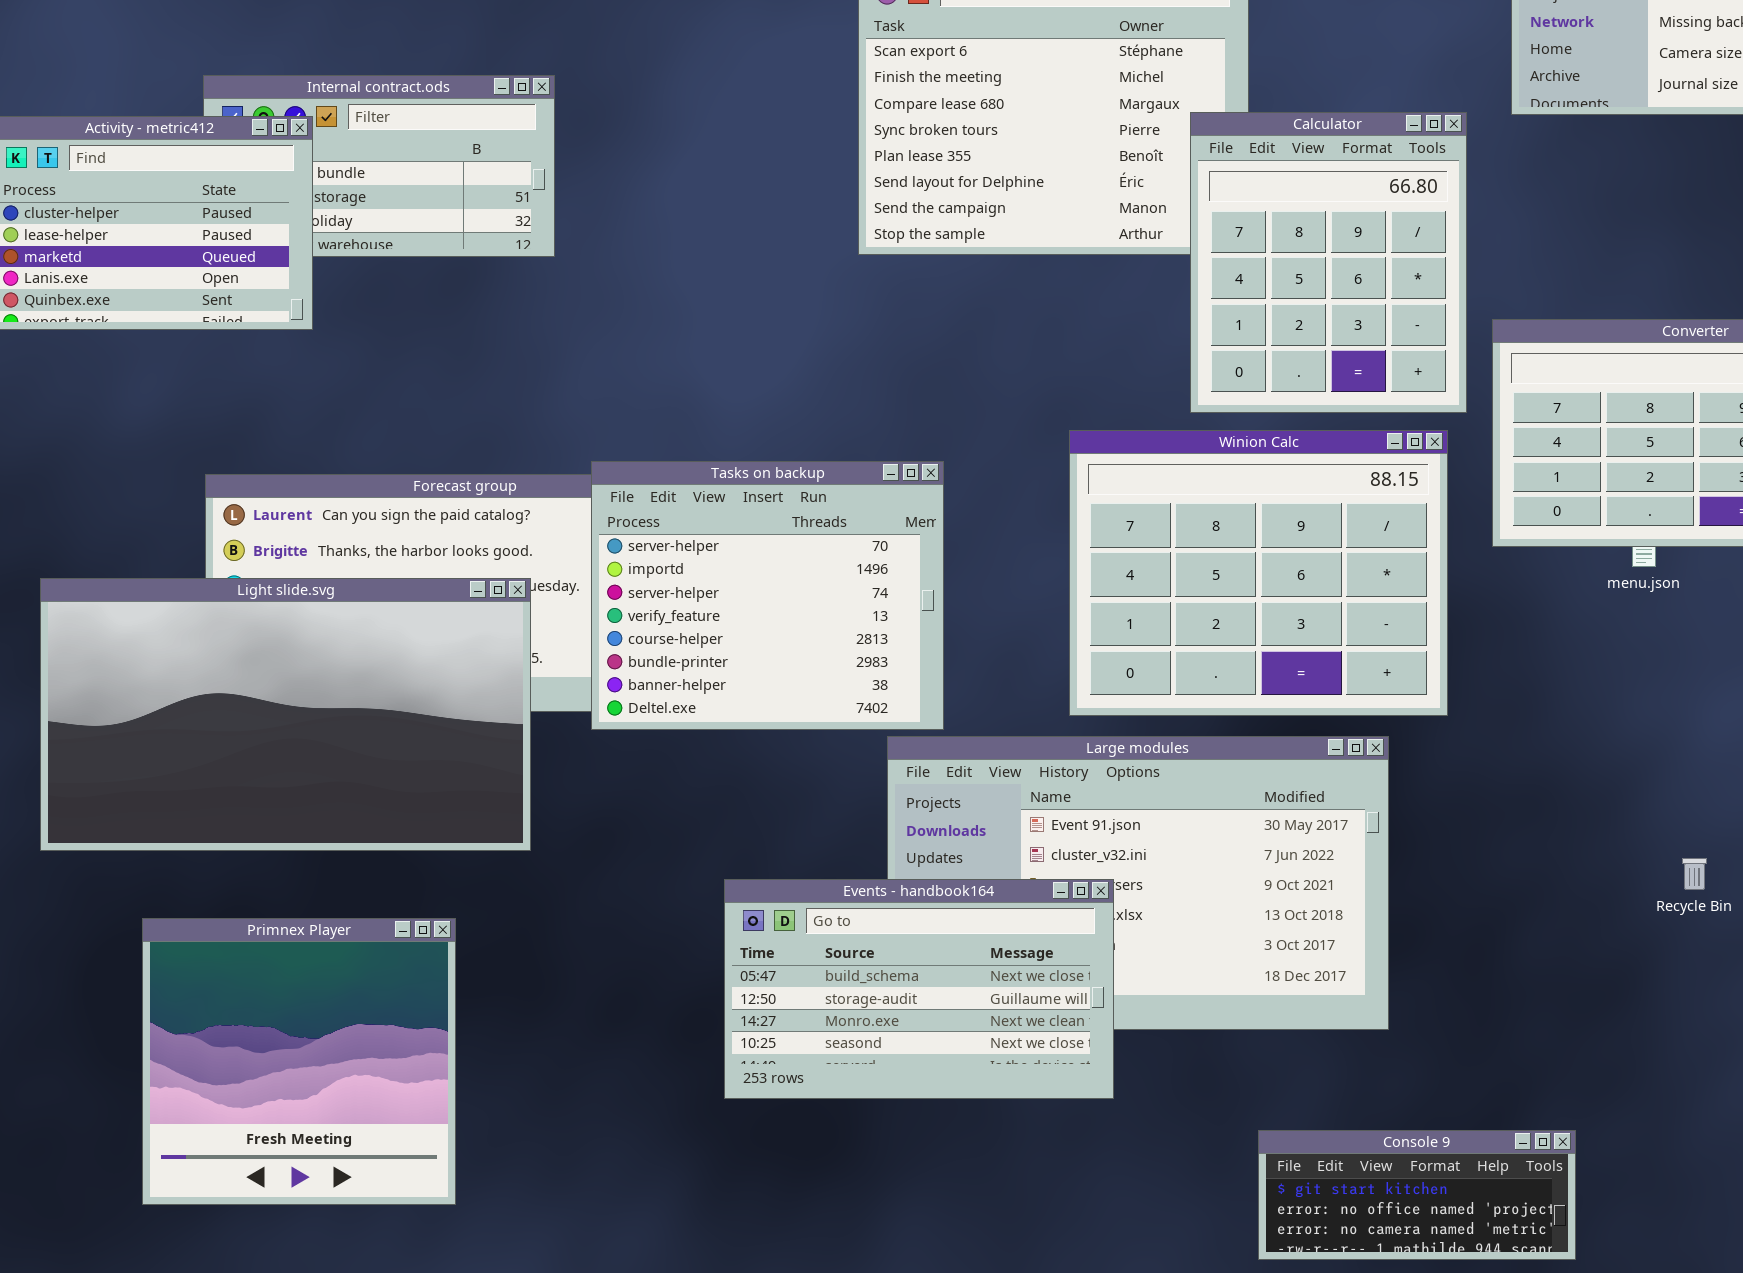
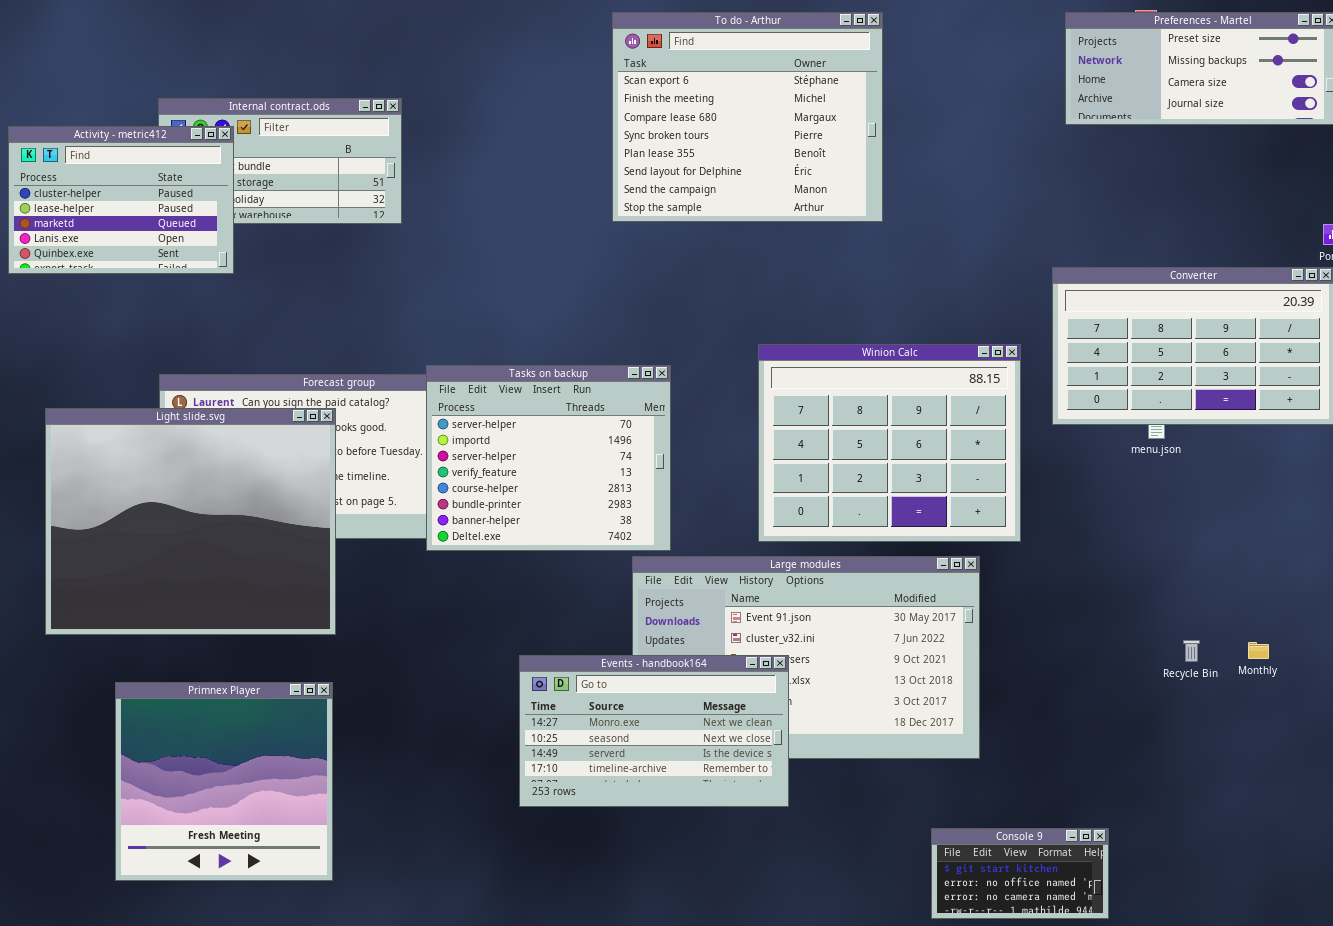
Calculator: [1190,112,1467,413] -> none, closed
Light slide.svg: [40,578,531,851] -> [45,408,336,635], resized
Events - handbook164: [724,879,1114,1099] -> [519,655,789,807], scrolled down 2 rows
Console 9: [1258,1130,1576,1260] -> [931,828,1109,919], resized

